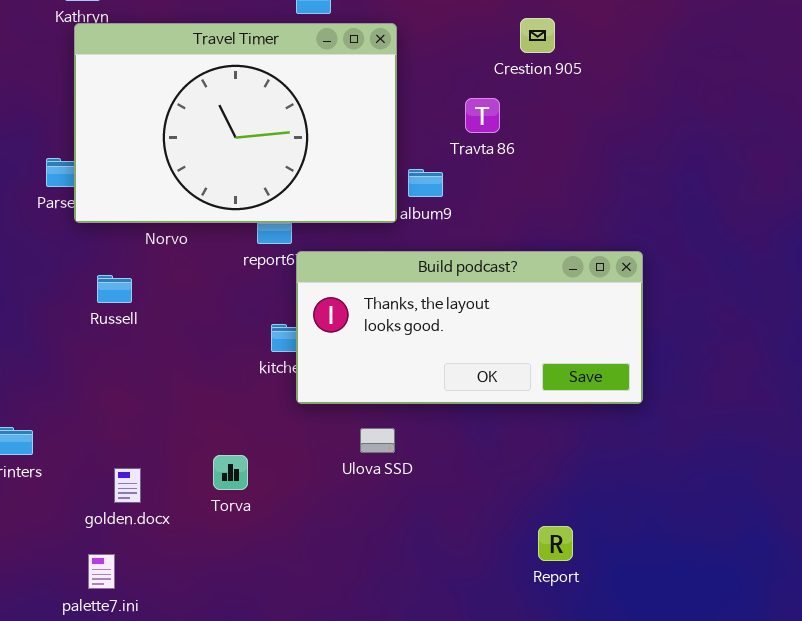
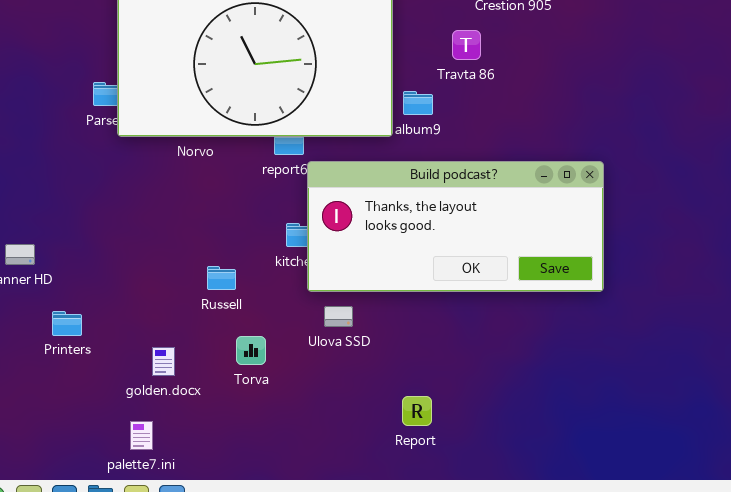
Russell: [97,275,132,303] -> [207,266,236,290], moved
Ulova SSD: [360,428,395,453] -> [324,306,353,327], moved
Report: [538,526,573,561] -> [402,396,432,426], moved

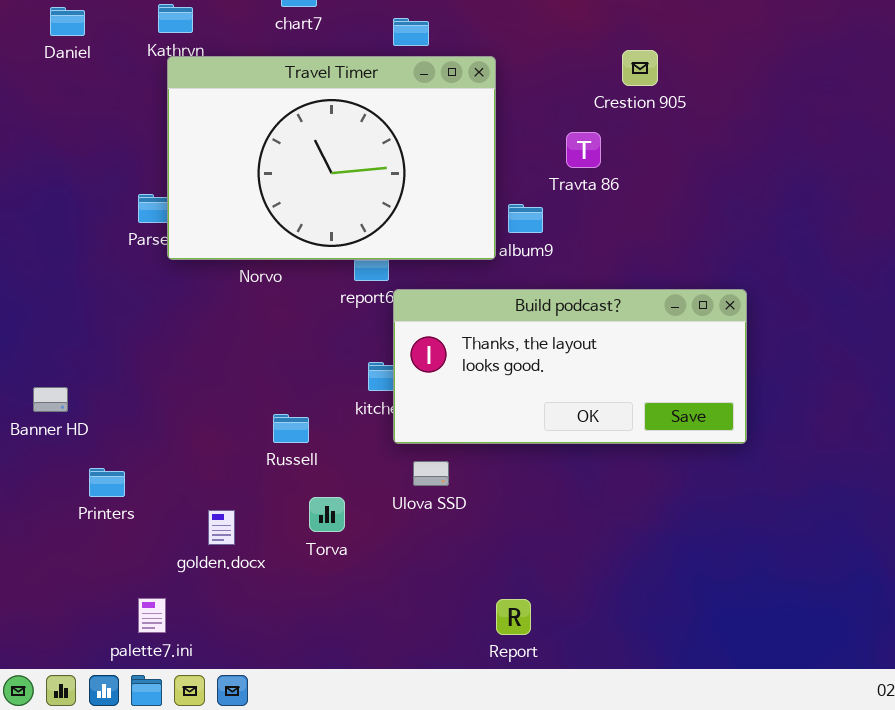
Report: [402,396,432,426] -> [496,599,531,635], moved
palette7.ini: [130,421,153,450] -> [138,598,166,633], moved

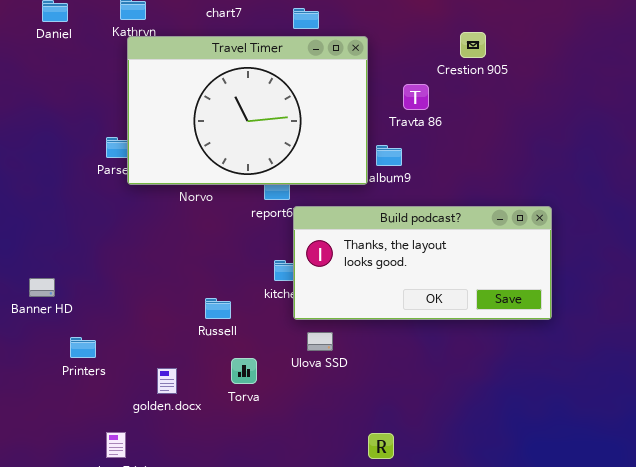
Travta 86: [566,132,601,168] -> [403,84,429,110], moved

